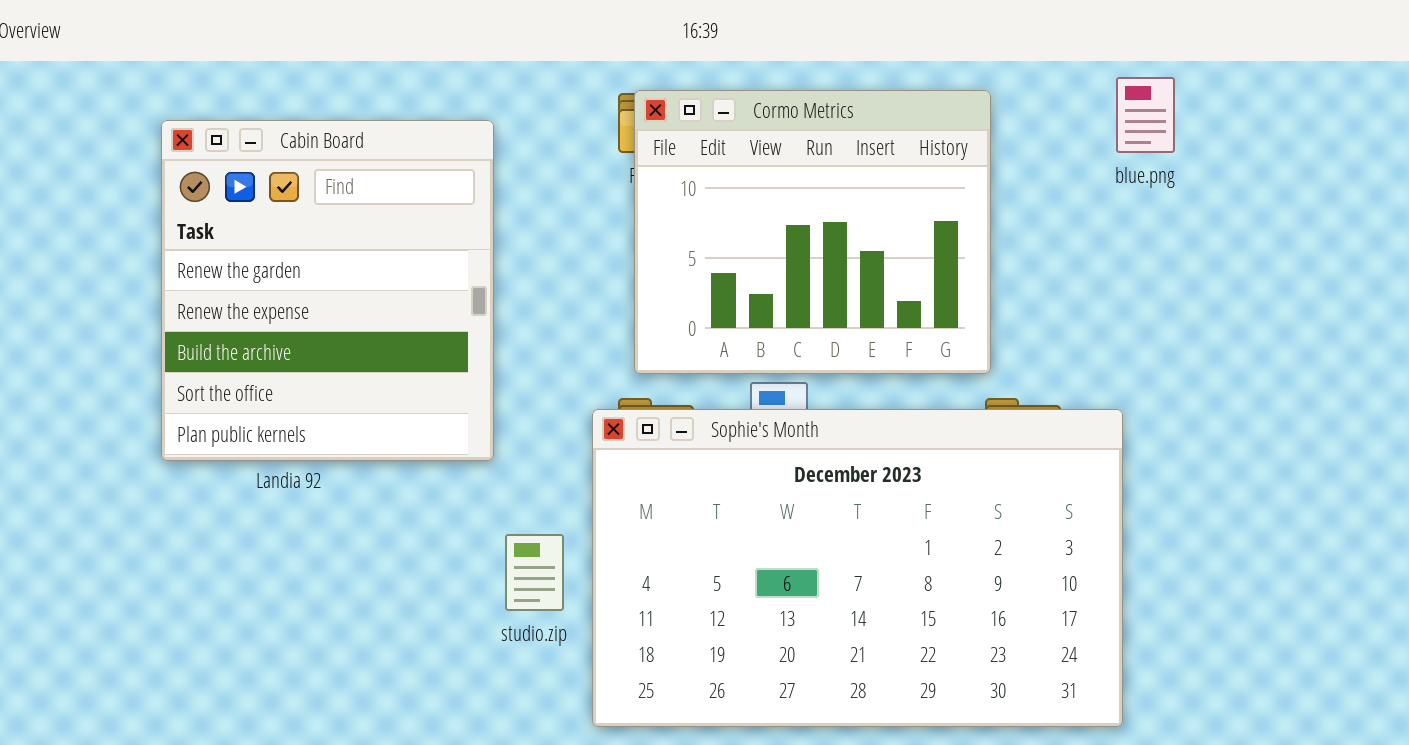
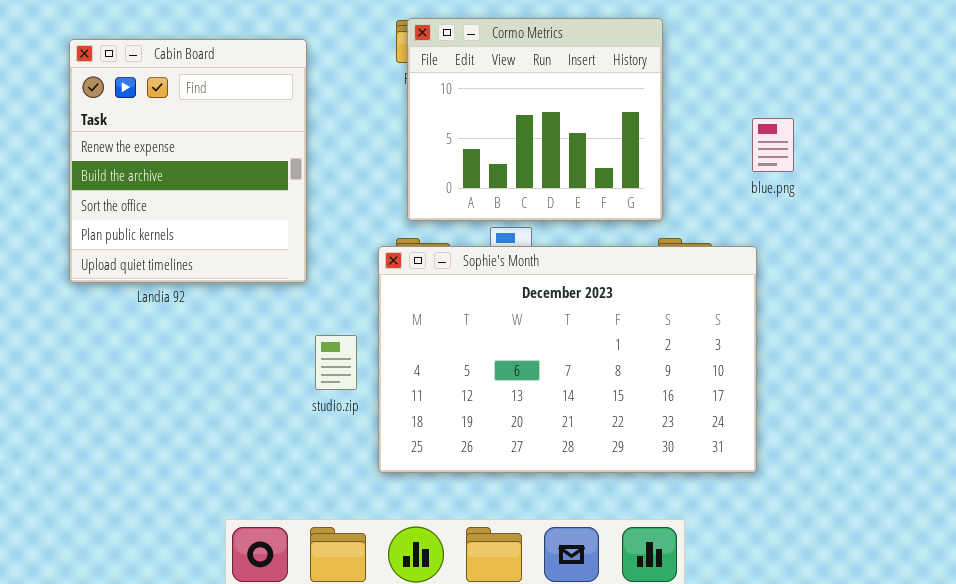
blue.png: [1116,77,1175,153] -> [752,118,794,172], moved
Cabin Board: [161,120,494,461] -> [69,39,307,283], scrolled down 1 row

